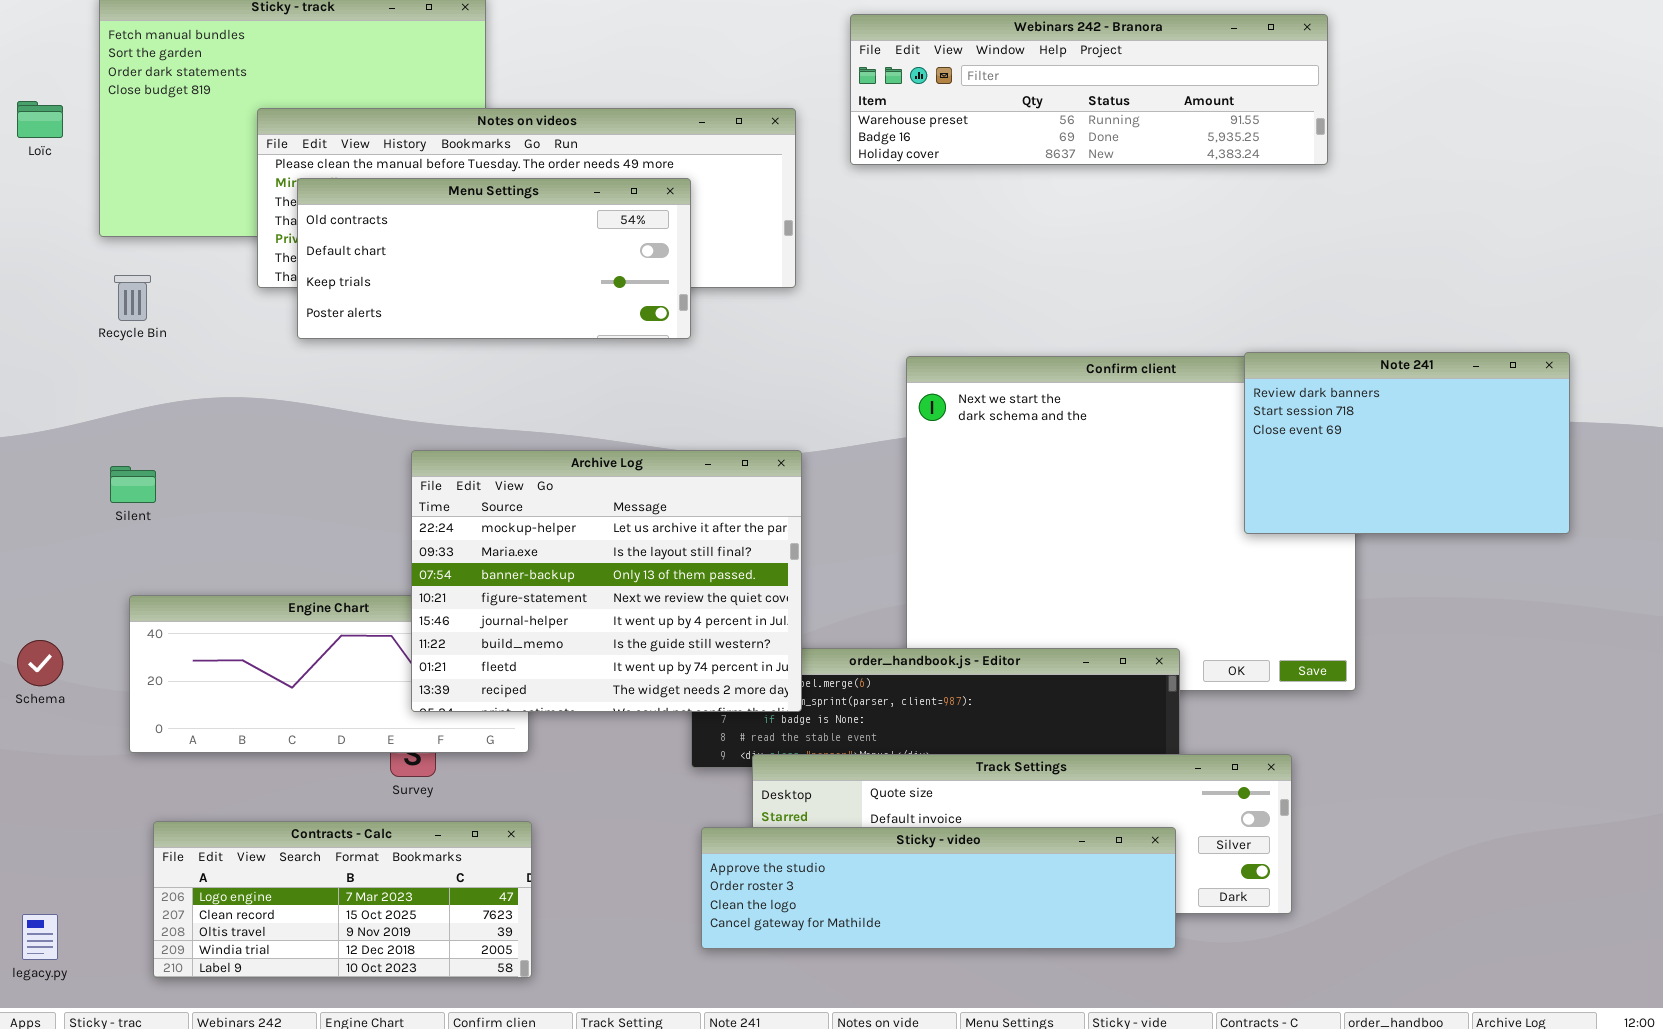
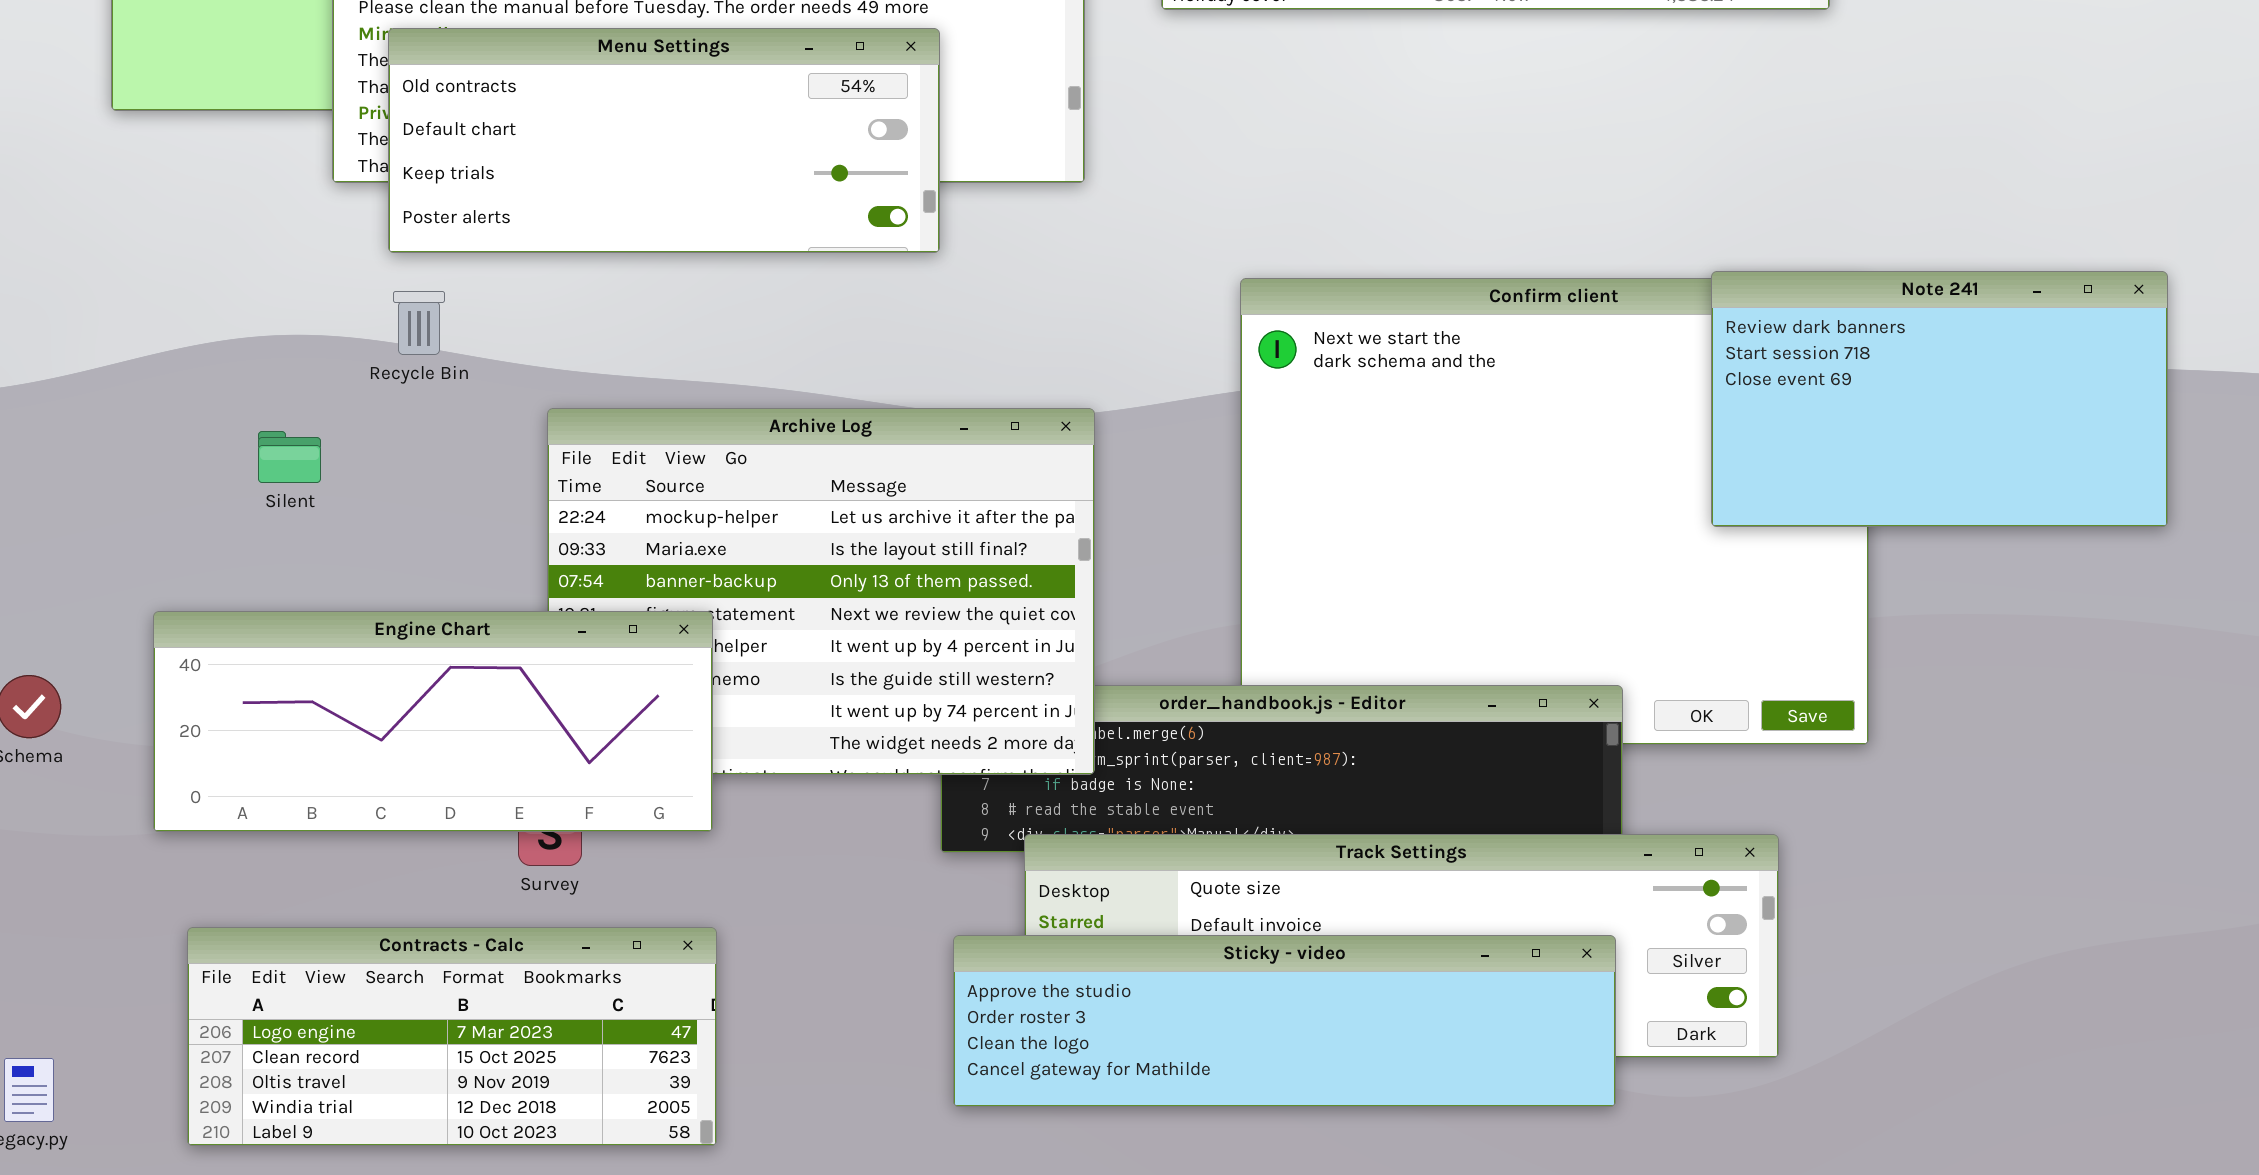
Recycle Bin: [114,275,151,321] -> [393,291,445,355], moved
Silent: [110,466,156,503] -> [258,431,321,483], moved
Engine Chart: [129,595,529,753] -> [153,611,713,832], raised

